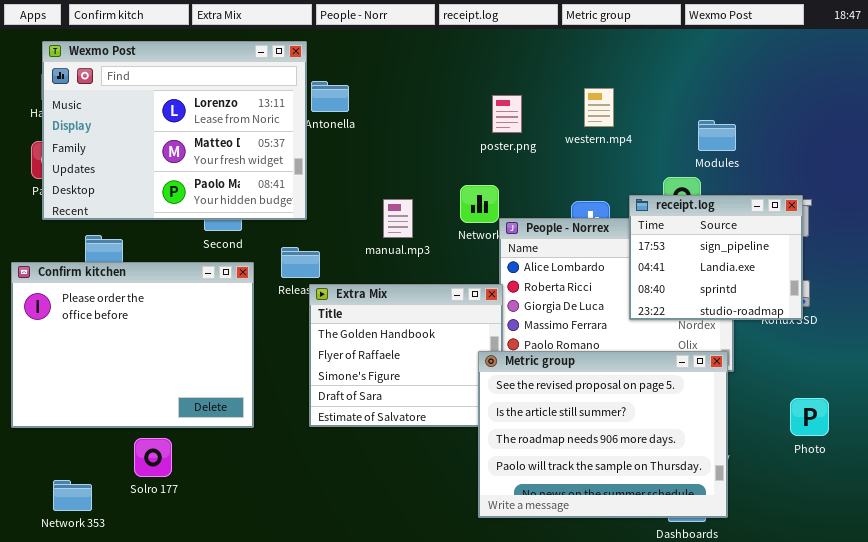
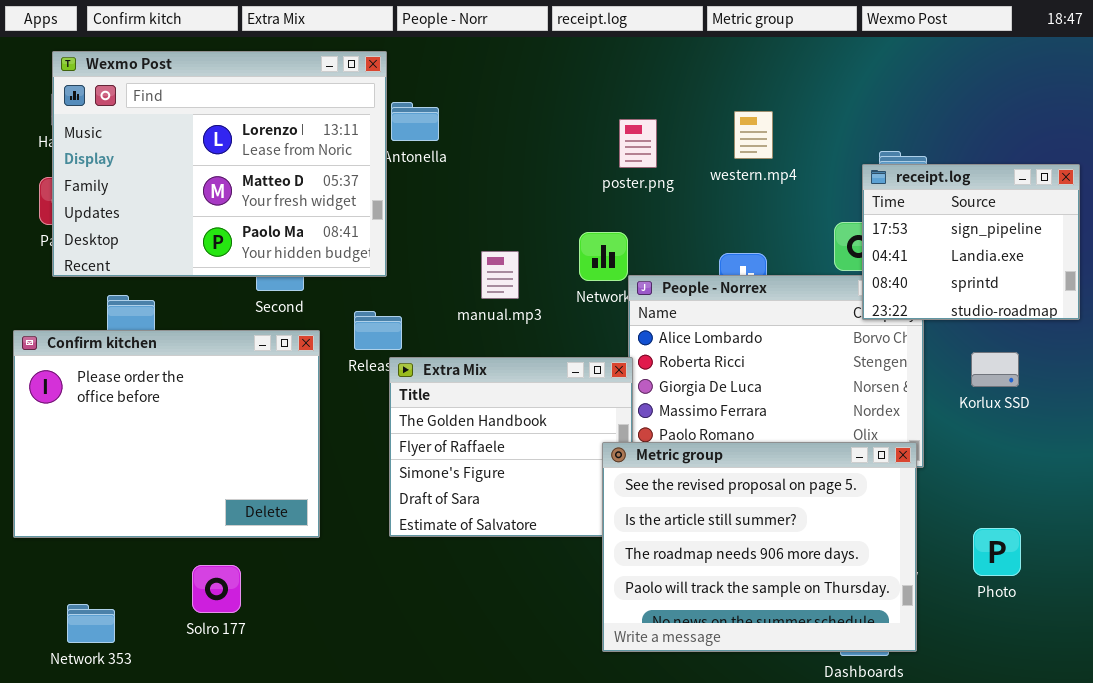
receipt.log: [629,195,803,320] -> [862,164,1080,320], moved
Photo: [790,398,829,436] -> [973,528,1021,576], moved
Solro 177: [134,438,172,477] -> [192,565,241,613], moved

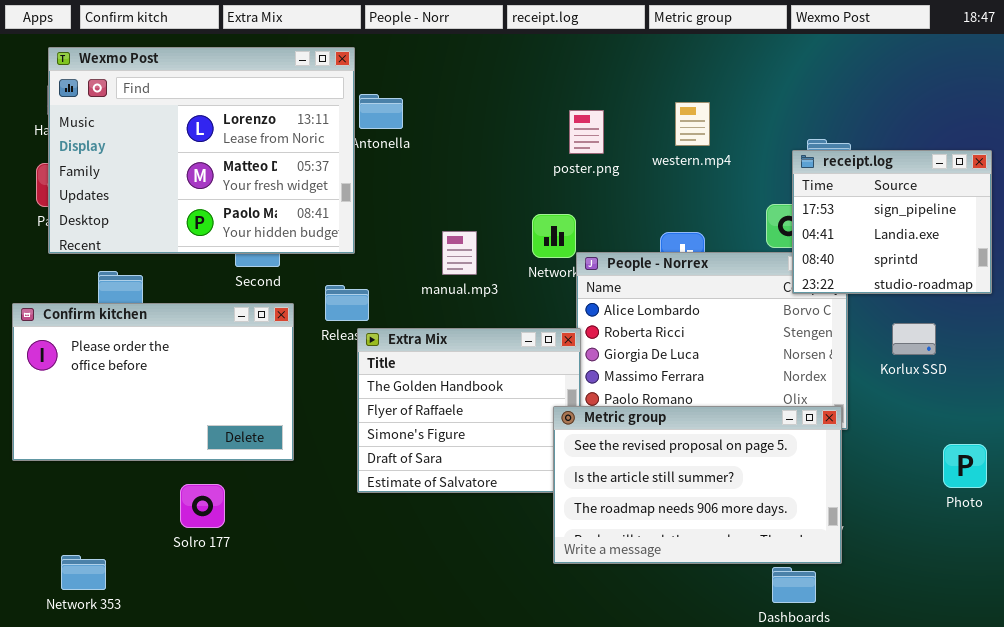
Confirm kitchen: [13,330,320,538] -> [12,303,294,461], resized
Metric group: [602,442,917,652] -> [553,406,842,564], resized
Photo: [973,528,1021,576] -> [943,444,987,488], moved
Solro 177: [192,565,241,613] -> [180,484,225,528], moved

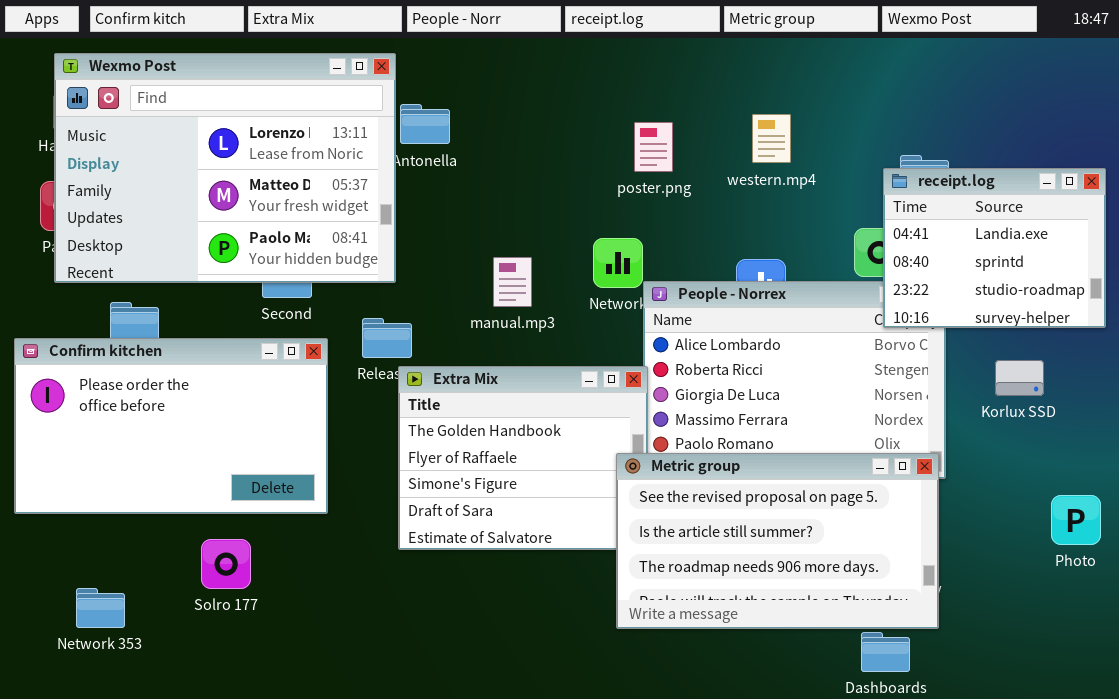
receipt.log: [792,150,992,294] -> [883,168,1106,328], scrolled down 1 row
Network 353: [61,555,106,590] -> [76,588,125,628], moved

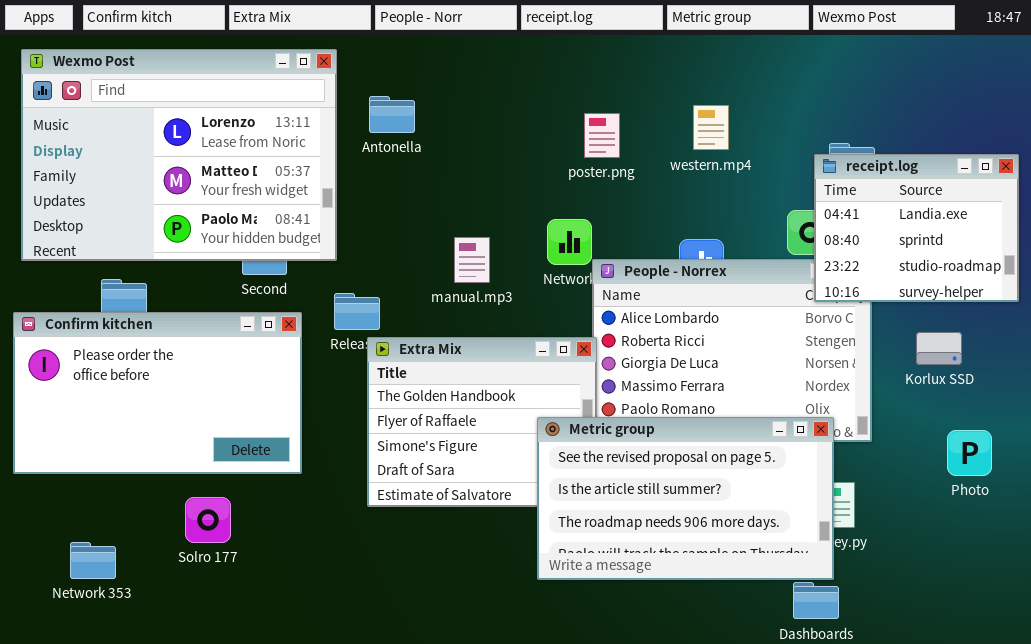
Wexmo Post: [54,53,396,283] -> [21,49,337,261], moved
Metric group: [616,453,939,629] -> [537,417,834,580], moved
Photo: [1051,495,1101,545] -> [947,430,992,476], moved

